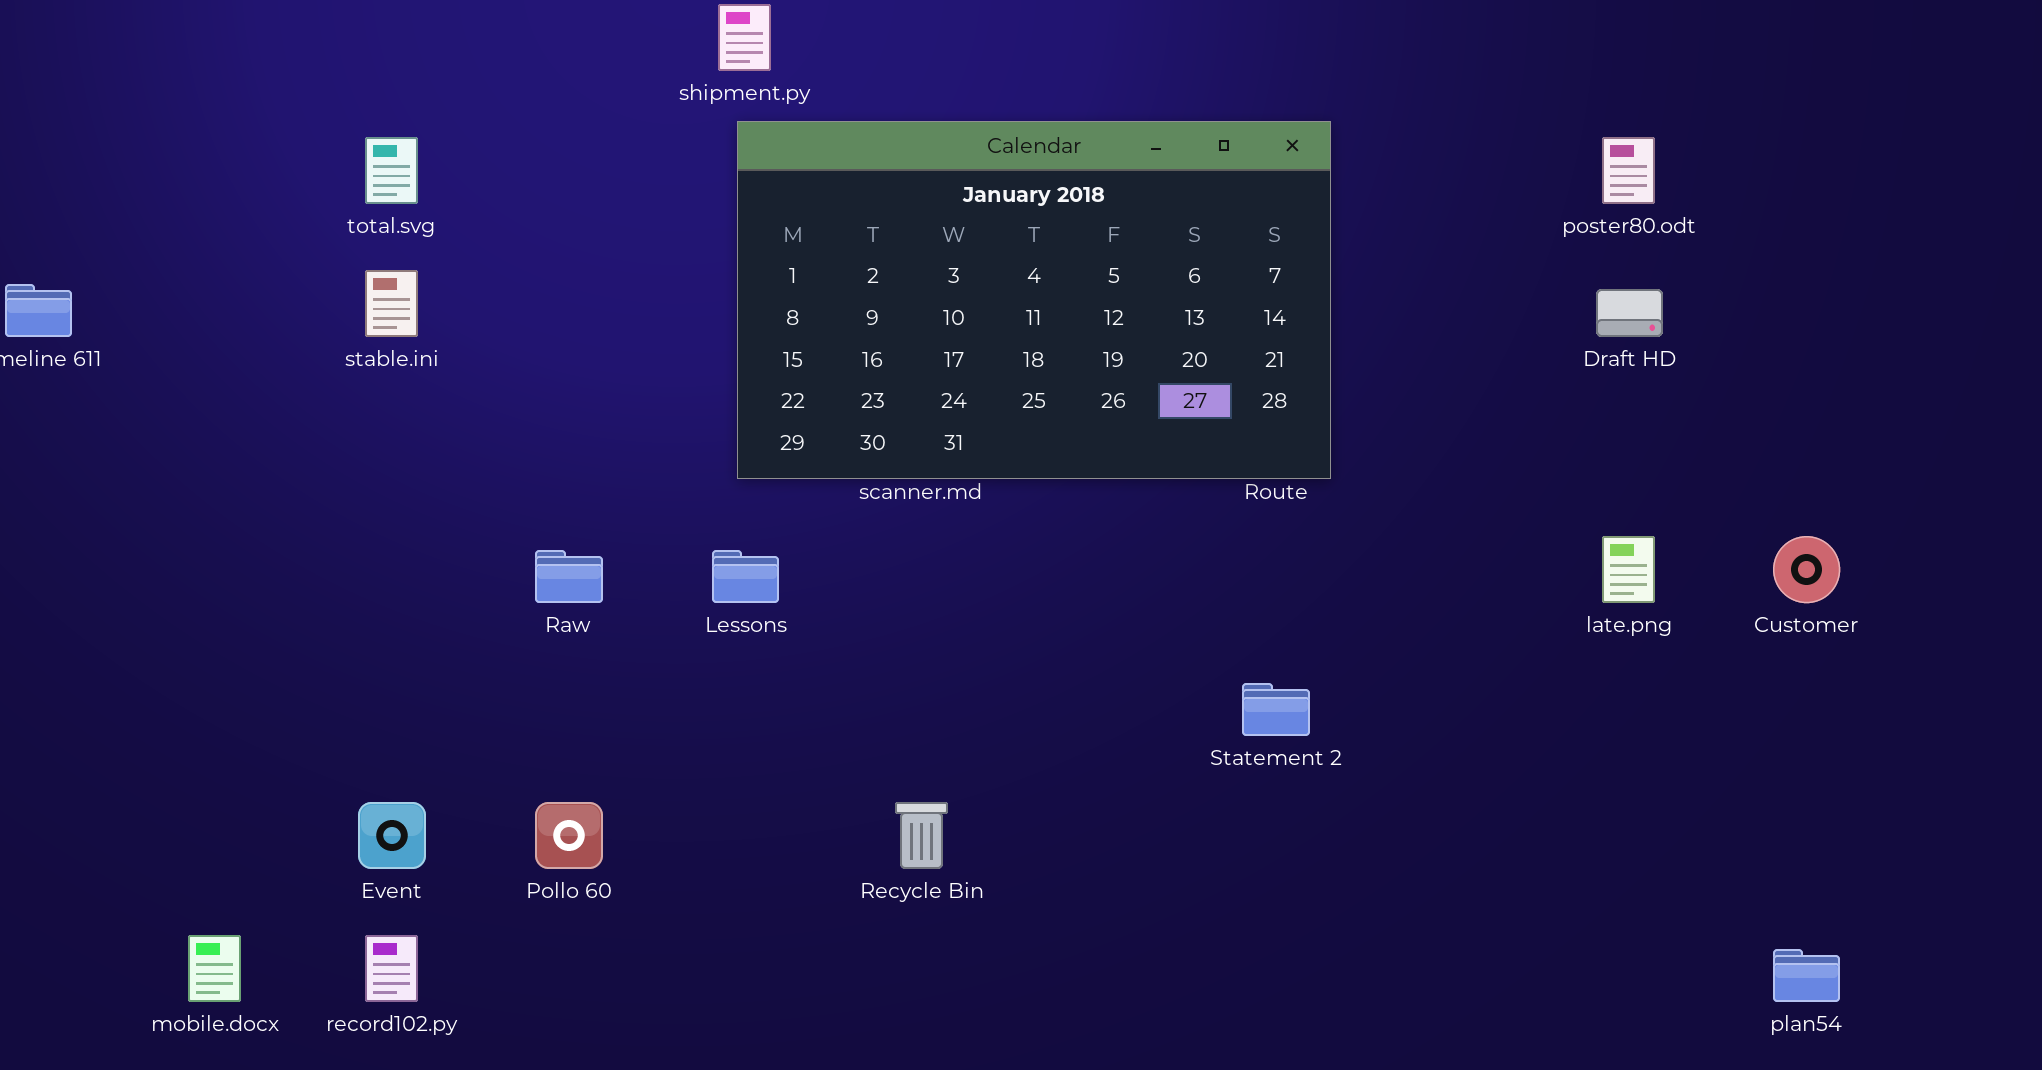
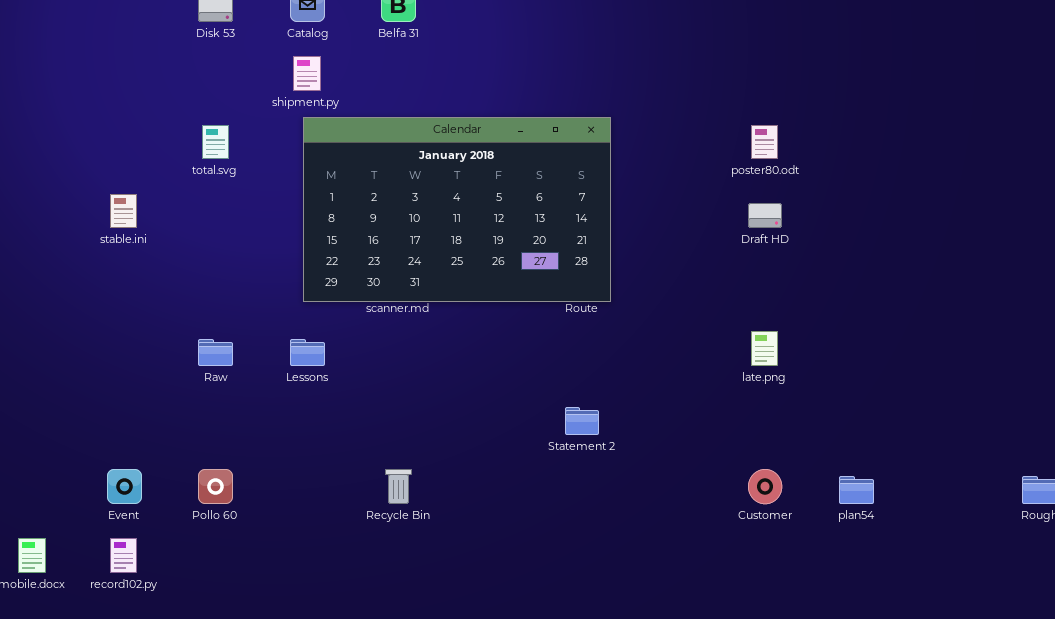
total.svg: [365,137,418,204] -> [202,125,229,159], moved
Customer: [1773,536,1840,603] -> [748,469,782,504], moved
plan54: [1773,949,1840,1002] -> [839,476,874,504], moved

